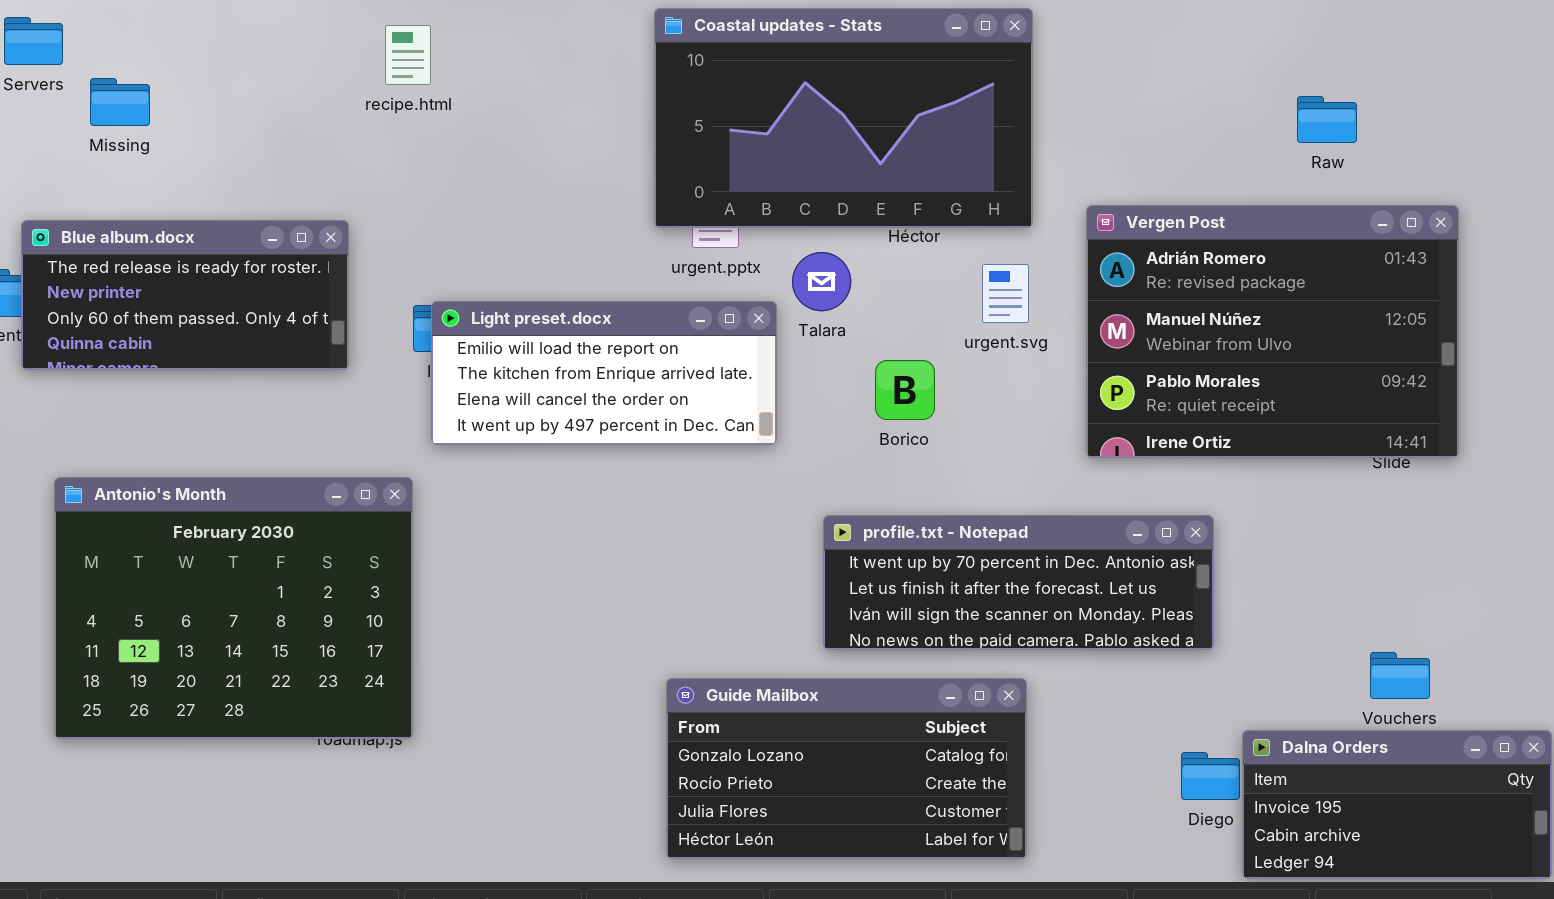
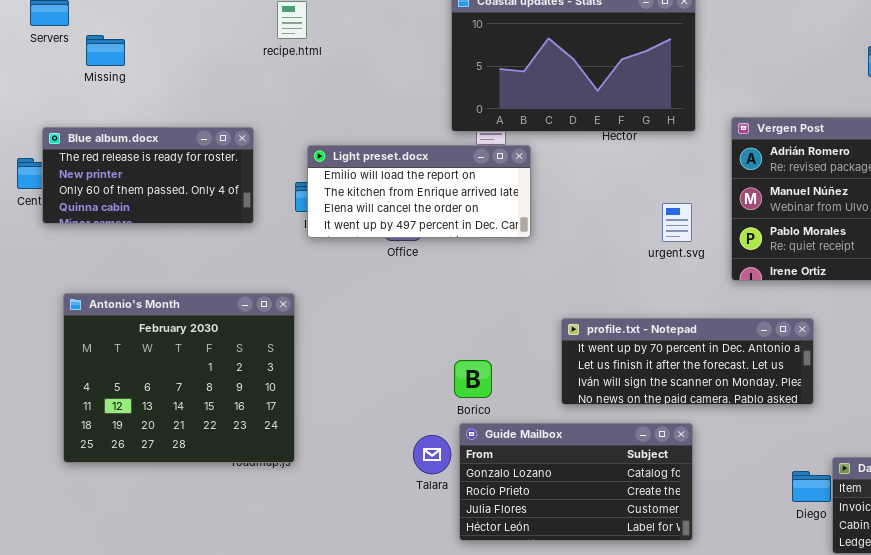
Talara: [792,252,851,311] -> [413,435,451,474], moved
urgent.svg: [982,264,1029,323] -> [662,203,692,242], moved
Light preset.docx: [431,301,777,445] -> [307,145,531,238], moved
Borico: [875,360,935,420] -> [454,360,492,398], moved

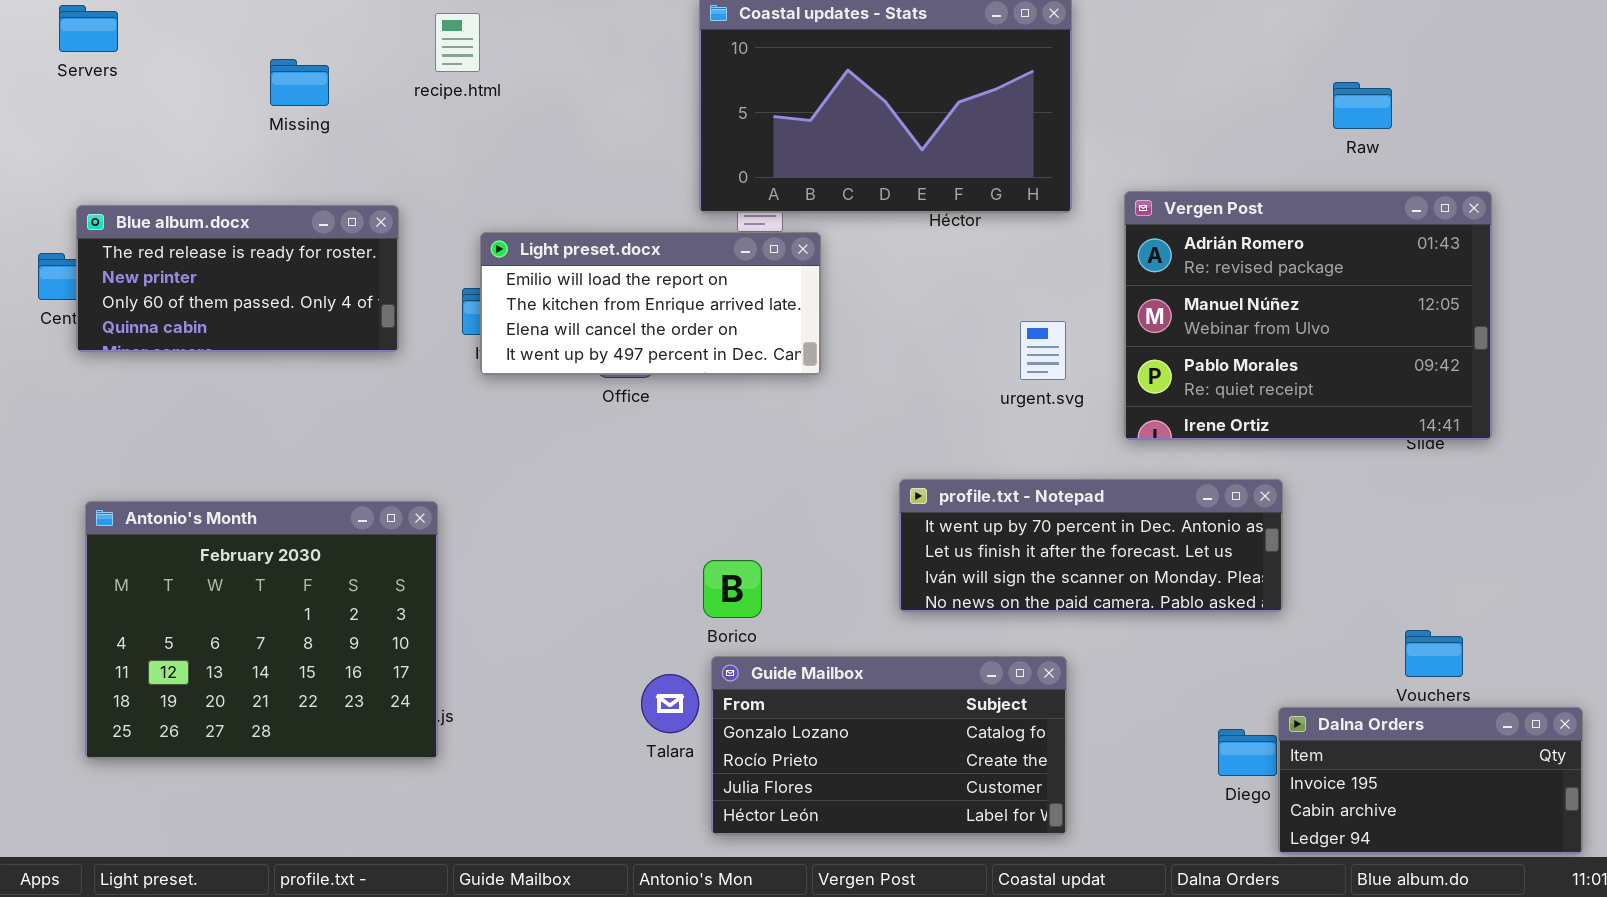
Missing: [86,35,125,66] -> [270,59,329,106], moved
Antonio's Month: [63,293,295,463] -> [85,501,438,759], moved
profile.txt - Notepad: [561,318,814,405] -> [899,479,1283,612], moved

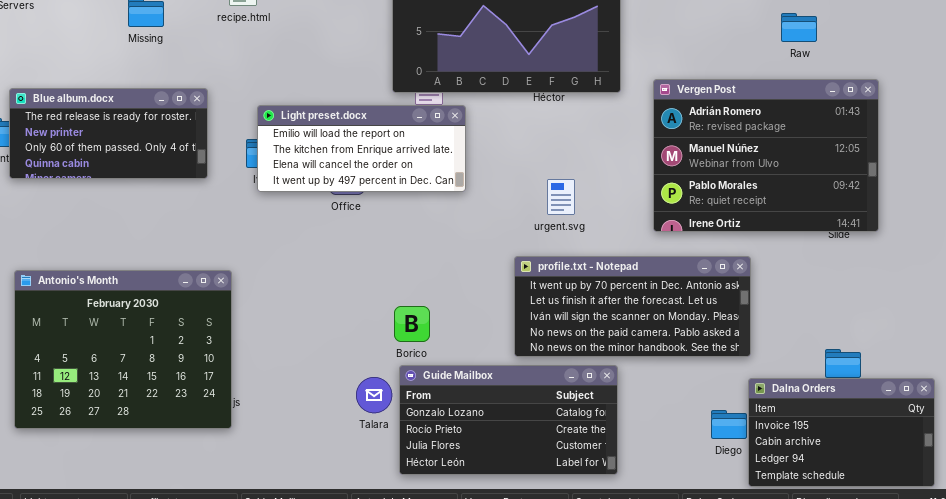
urgent.svg: [1020,321,1066,380] -> [547,179,575,215], moved
profile.txt - Notepad: [899,479,1283,612] -> [514,256,751,357], resized
Dalna Orders: [1278,707,1583,854] -> [748,378,935,487], resized

